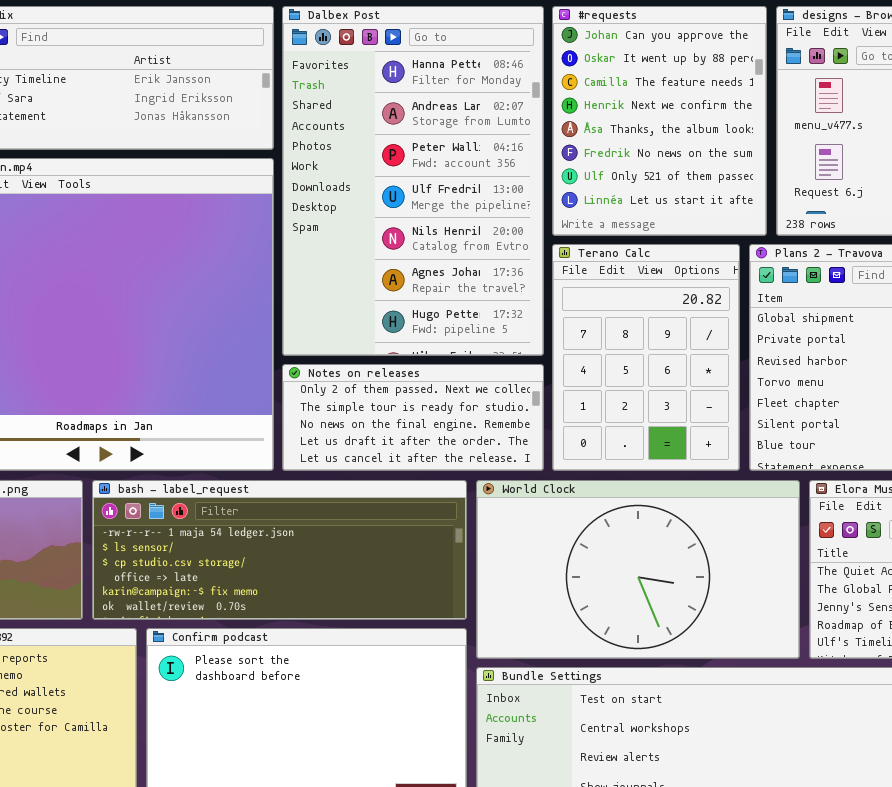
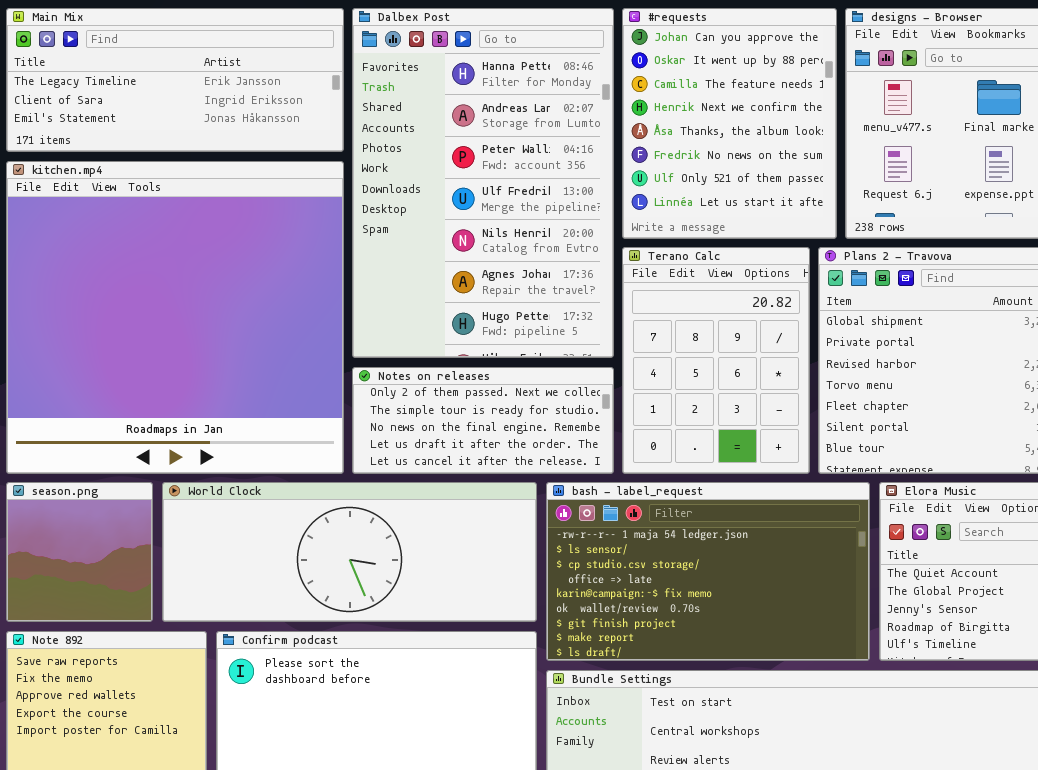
bash - label_request: [92,480,467,620] -> [546,482,870,661], moved, resized
World Clock: [476,480,800,659] -> [162,482,537,622], moved, resized

